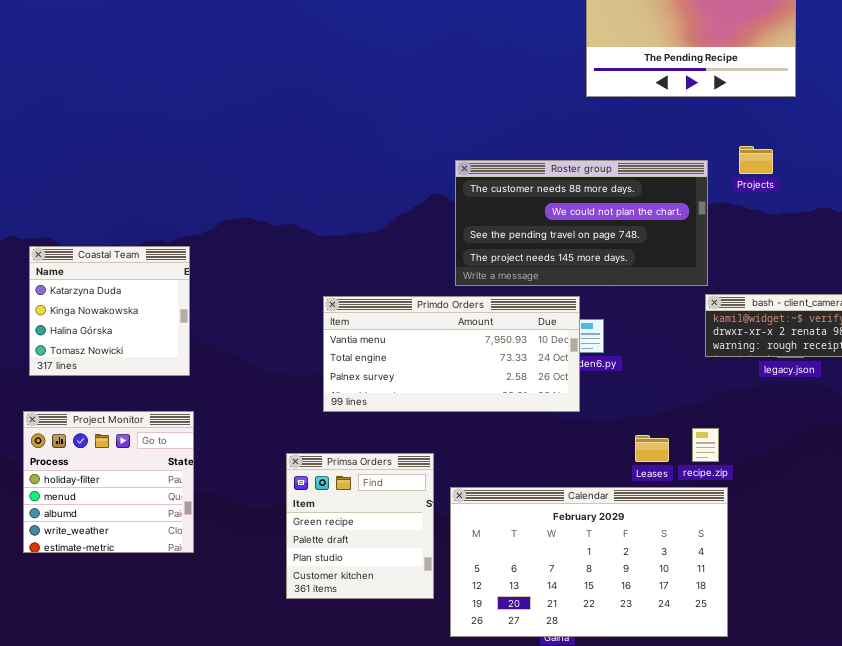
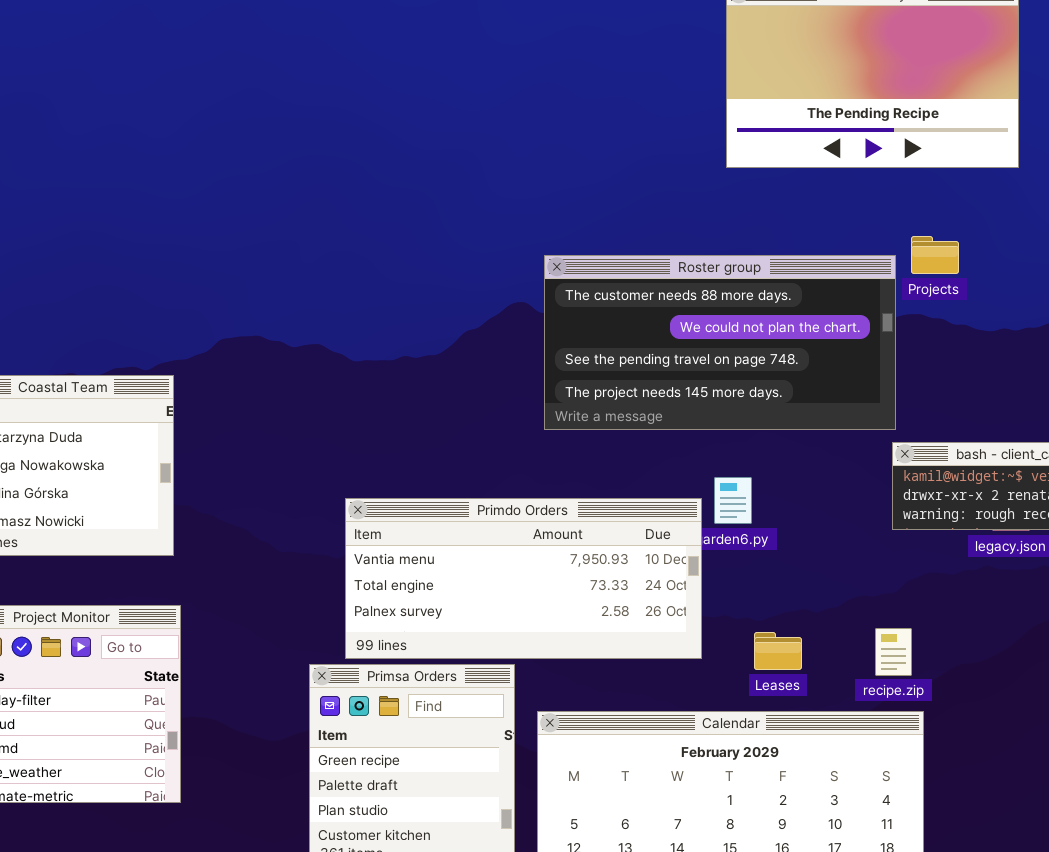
Projects: [739,146,773,174] -> [911,236,959,274], moved
Primdo Orders: [323,296,580,412] -> [345,498,702,659], moved
Leases: [635,435,669,462] -> [754,632,802,670], moved

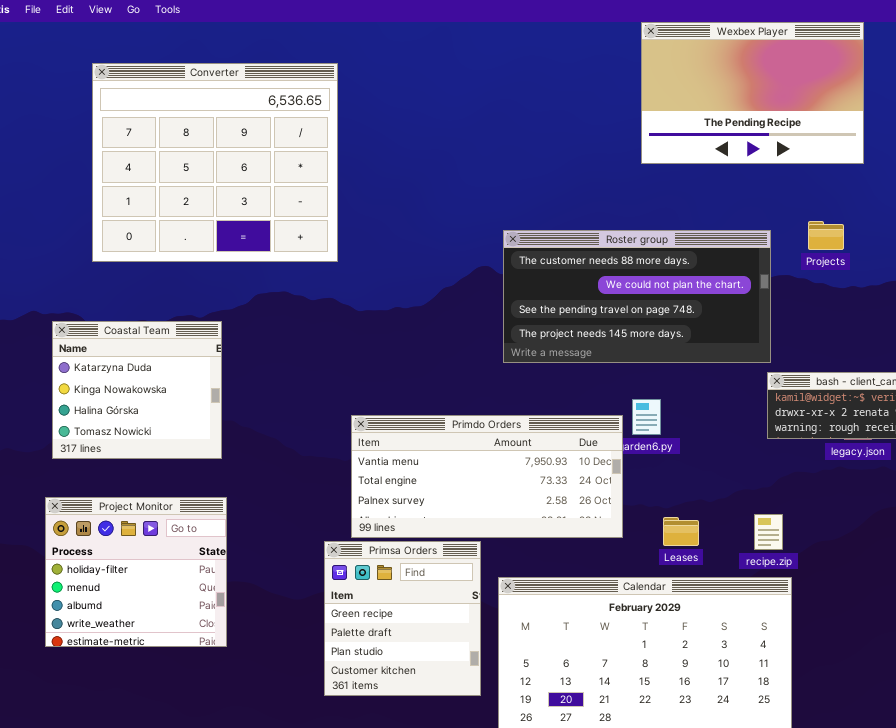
Converter: none -> [92,63,338,262], opened
Projects: [911,236,959,274] -> [808,221,844,250], moved

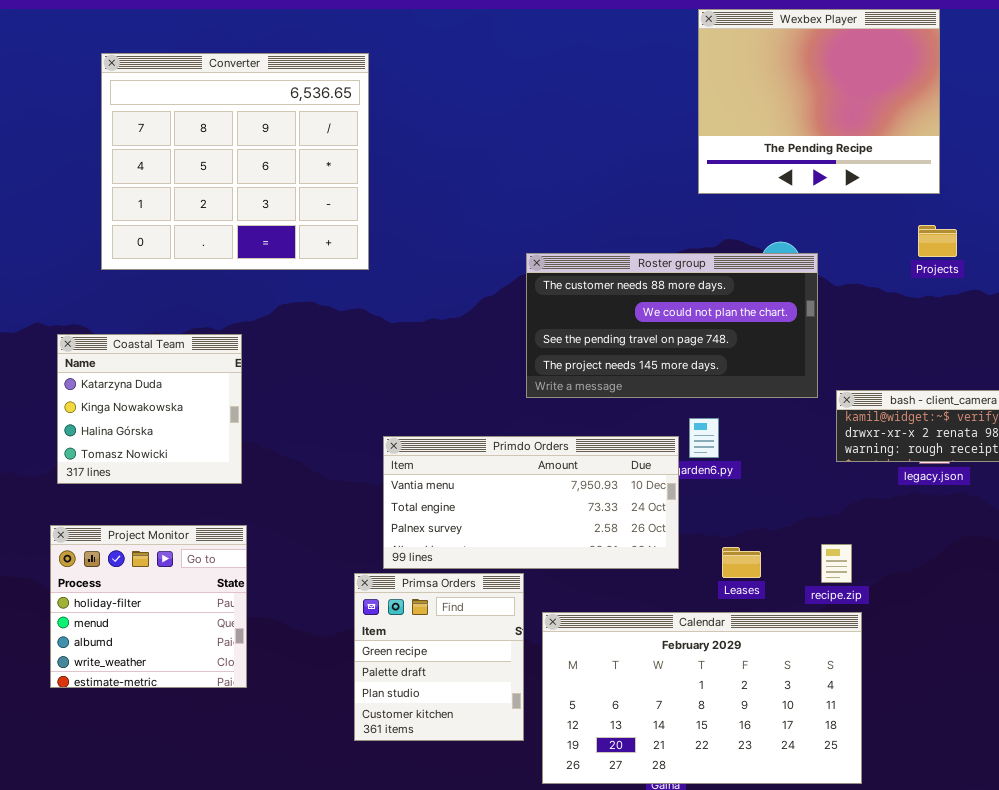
Wexbex Player: [641,22,864,164] -> [698,9,940,194], resized
Projects: [808,221,844,250] -> [918,225,957,257], moved
Roster group: [503,230,771,363] -> [526,253,818,398], moved

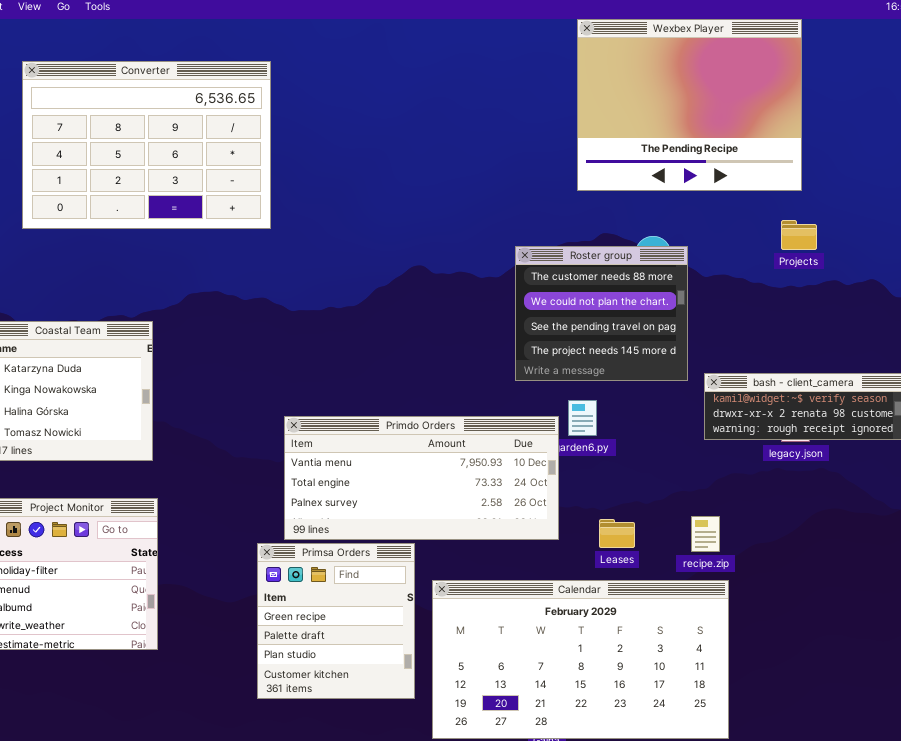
Converter: [101,53,369,270] -> [22,61,271,229], resized
Roster group: [526,253,818,398] -> [515,246,688,381], resized

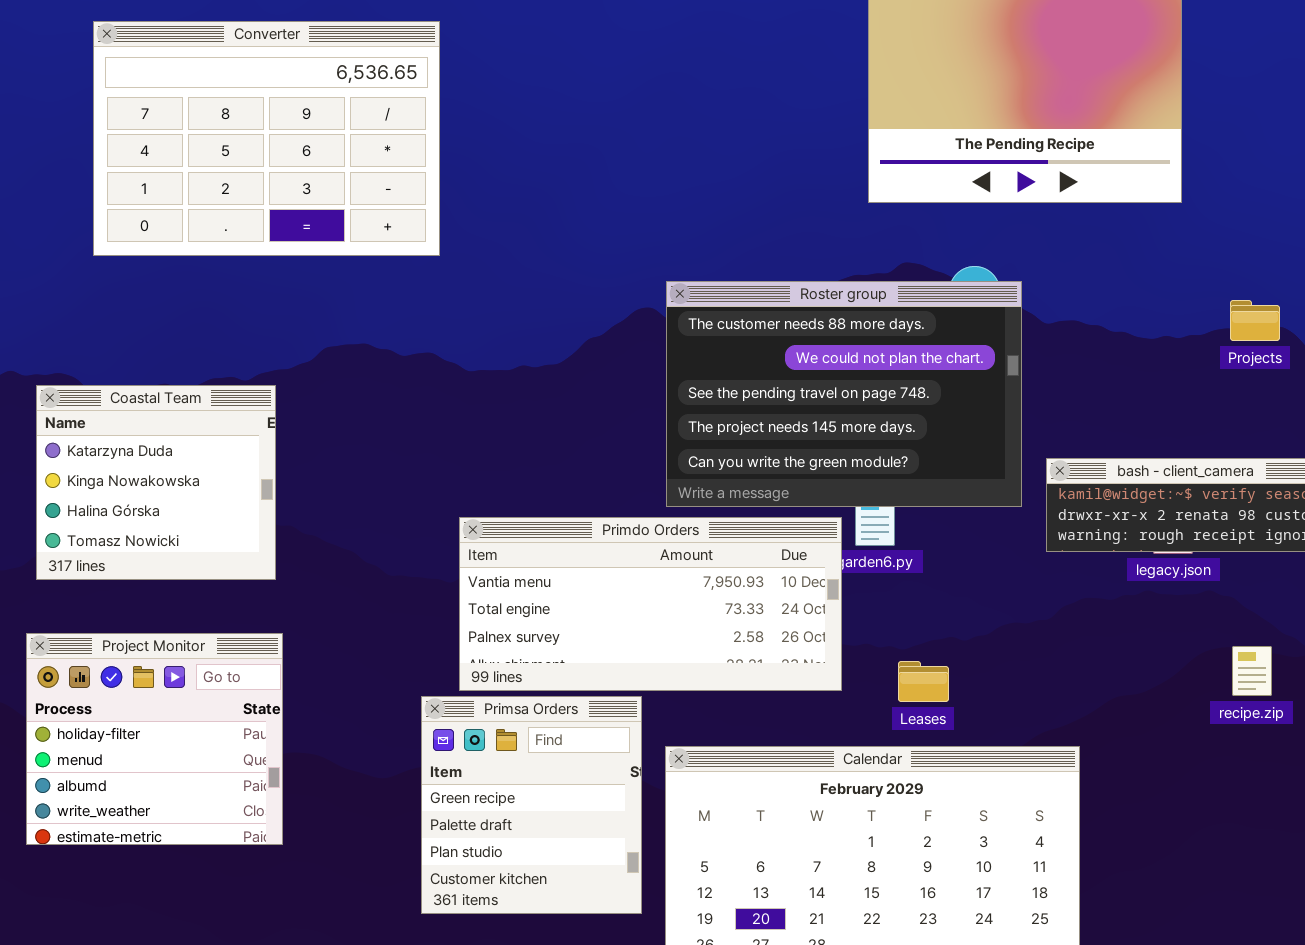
Projects: [781,220,817,250] -> [1230,300,1280,341], moved
Roster group: [515,246,688,381] -> [666,281,1022,507], resized
recipe.zip: [691,516,720,552] -> [1232,646,1272,696], moved

